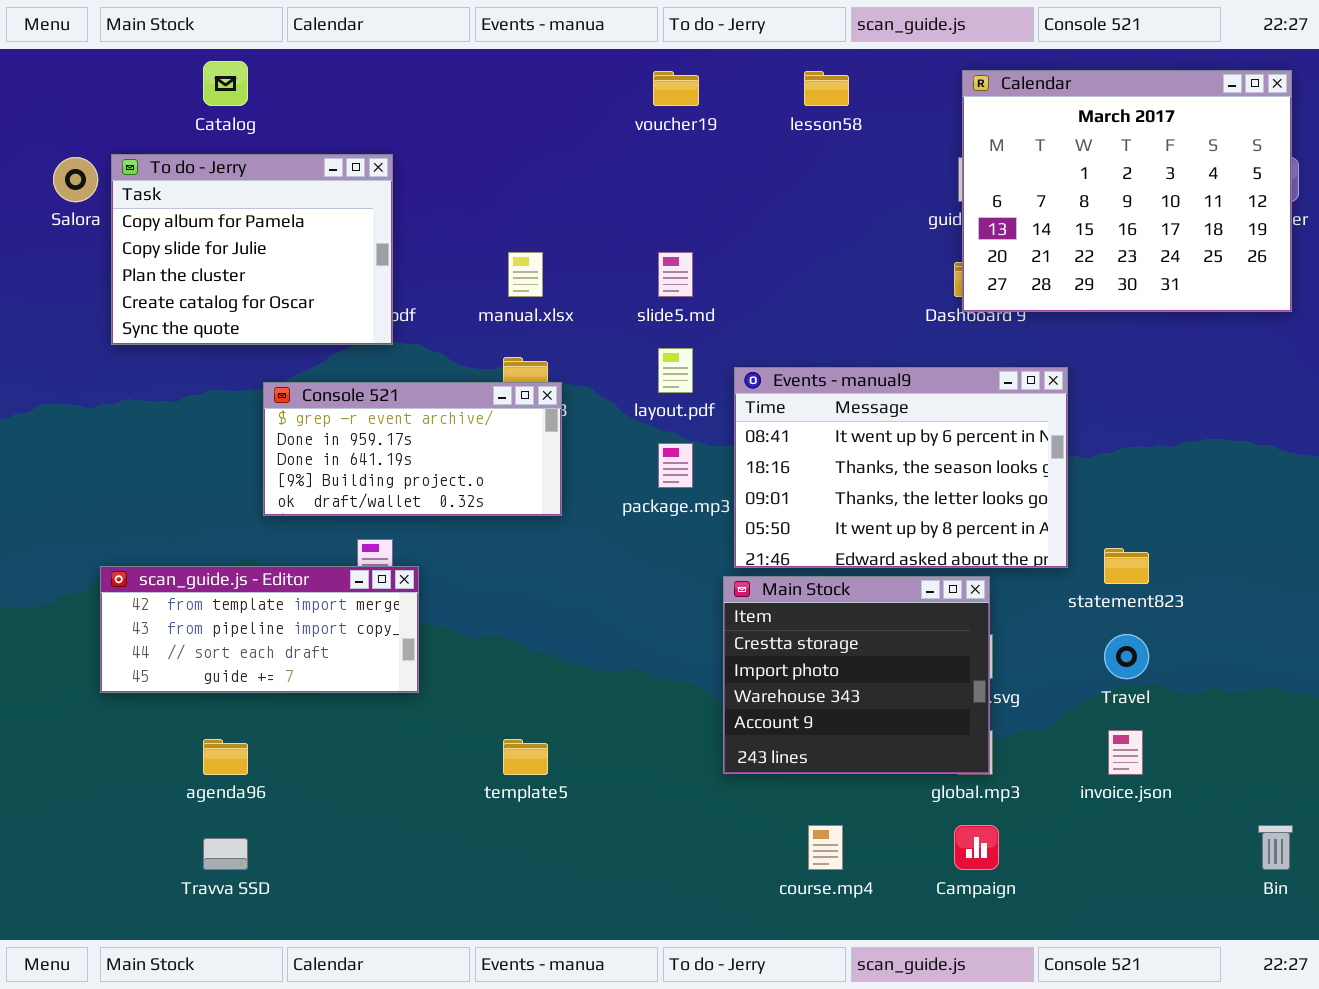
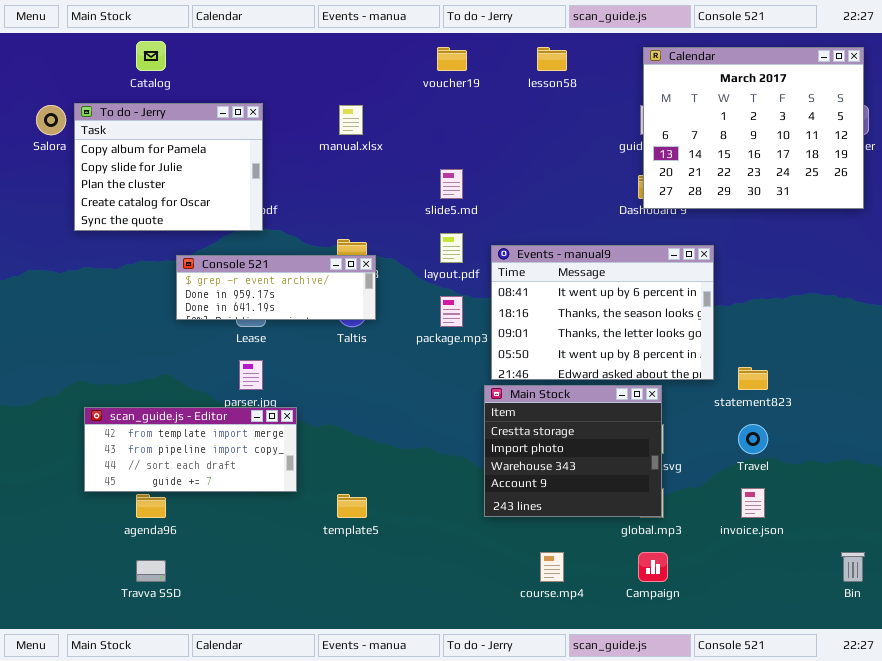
manual.xlsx: [508,252,543,297] -> [339,105,363,135], moved
Console 521: [263,382,562,516] -> [176,255,376,320], resized
scan_guide.js - Editor: [100,566,419,693] -> [84,407,297,492], moved

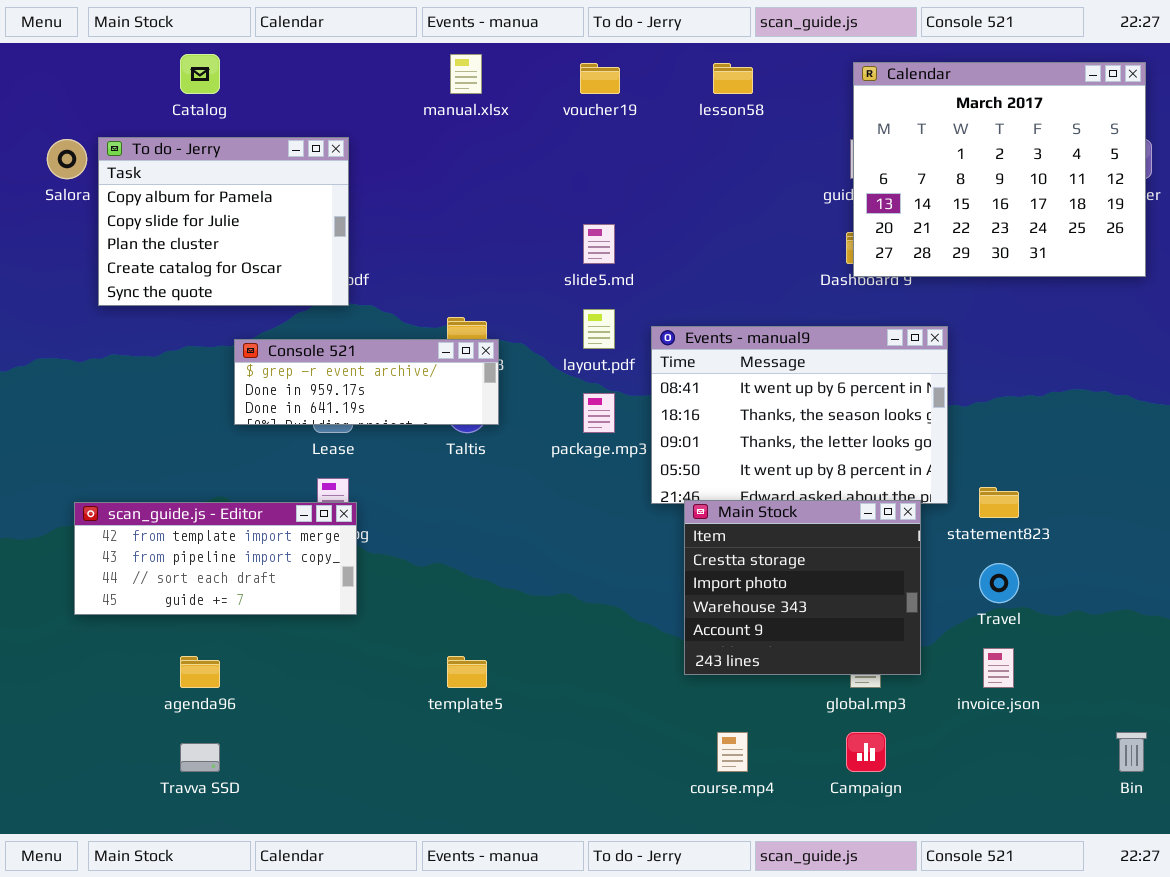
manual.xlsx: [339,105,363,135] -> [450,54,482,94], moved
Main Stock: [484,385,662,517] -> [684,500,921,675], moved
scan_guide.js - Editor: [84,407,297,492] -> [74,502,357,615], moved

